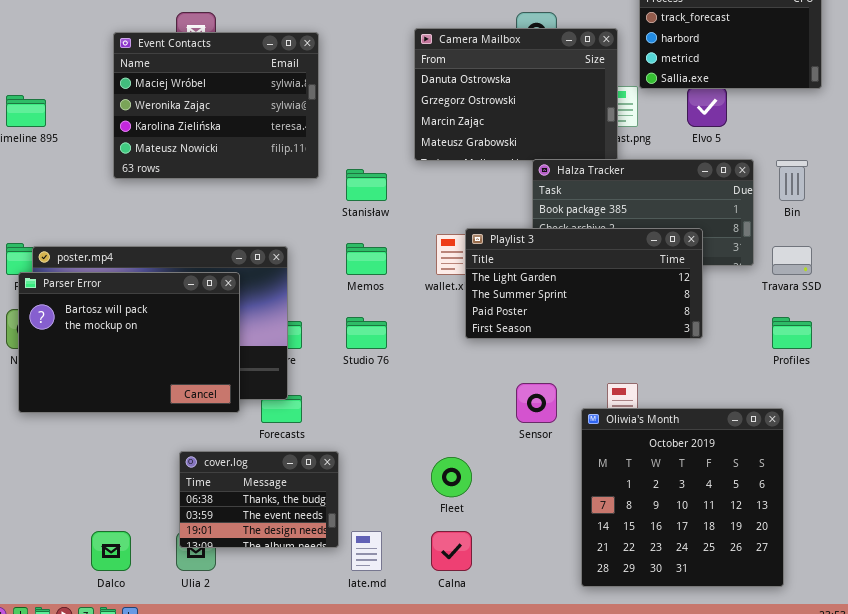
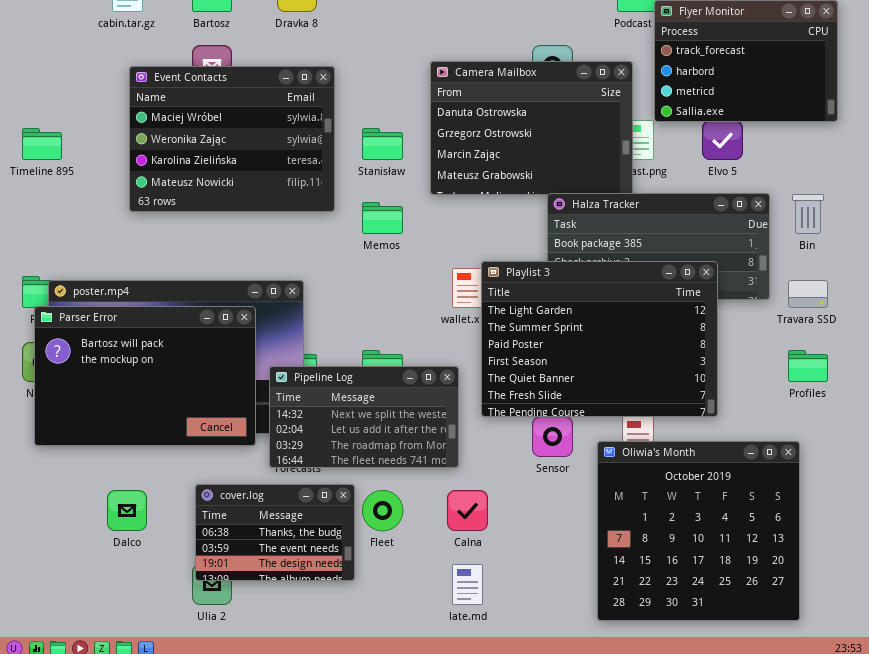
Stanisław: [346,169,387,201] -> [362,128,403,160], moved
Playlist 3: [465,228,703,339] -> [481,261,718,417], resized
Memos: [346,243,387,275] -> [362,202,403,234], moved
Pipeline Log: none -> [269,366,459,468], opened
Fleet: [431,457,472,497] -> [362,490,403,531], moved
Dalco: [91,531,131,571] -> [107,490,147,531], moved
late.md: [351,531,382,571] -> [452,564,483,605], moved
Calna: [431,531,472,571] -> [447,490,488,531], moved

